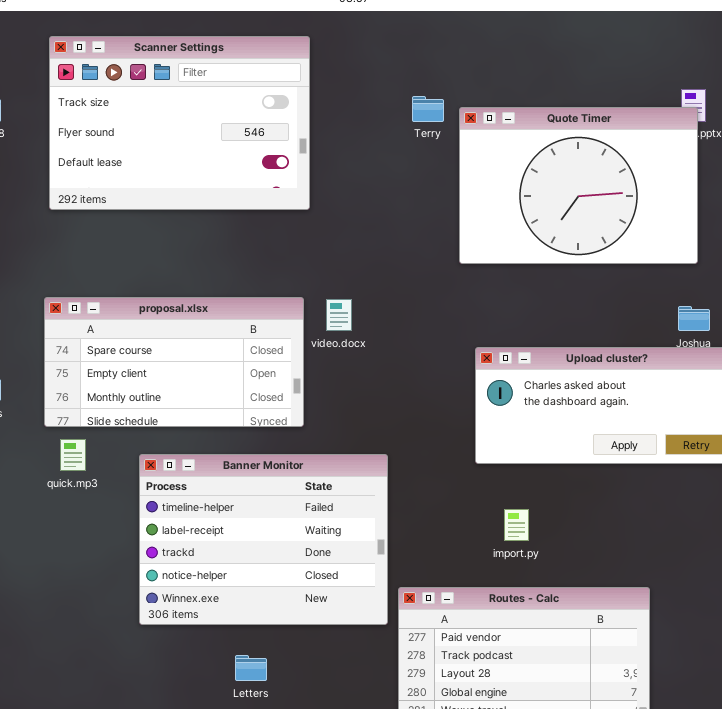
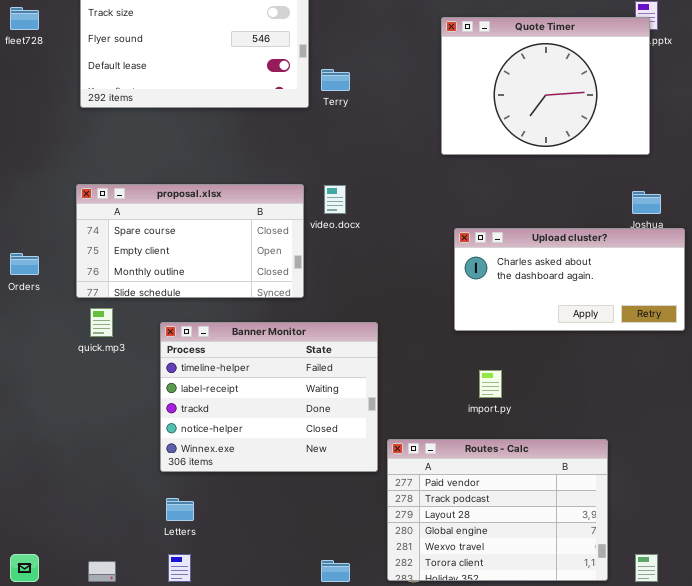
Terry: [412,96,444,122] -> [321,69,350,91], moved
Letters: [235,655,267,681] -> [166,498,194,521], moved

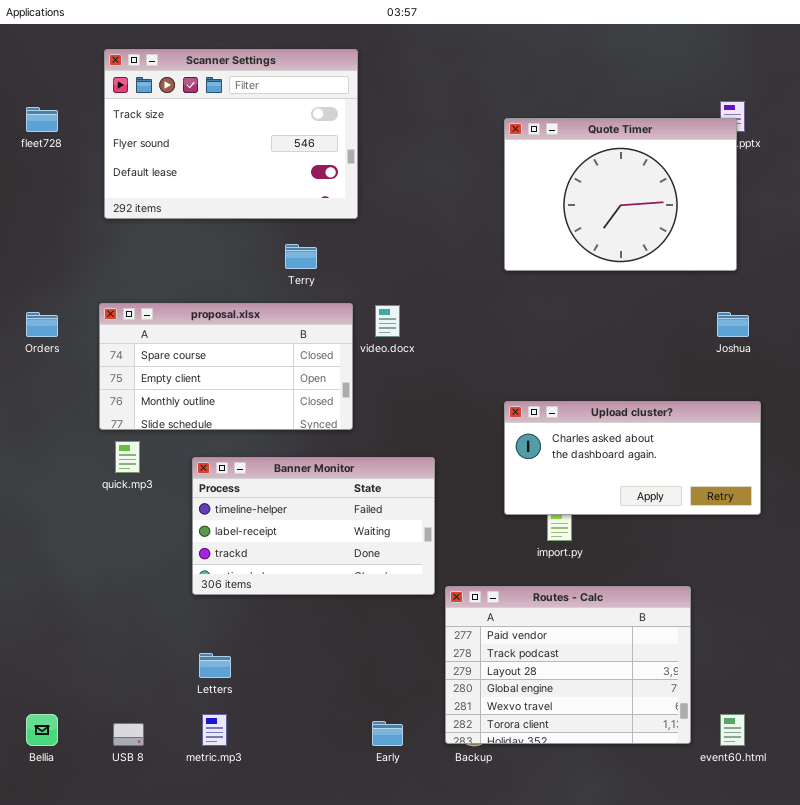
Terry: [321,69,350,91] -> [285,244,317,269], moved
Upload cluster?: [454,228,685,331] -> [504,401,761,515], moved
Orders: [10,253,39,275] -> [26,312,58,337], moved
Banner Monitor: [160,322,378,472] -> [192,457,435,595], resized

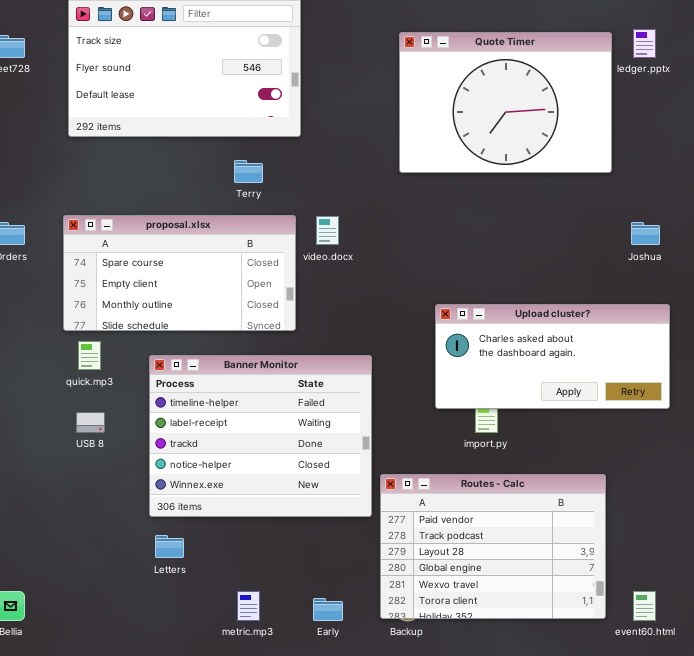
Quote Timer: [504,118,737,271] -> [399,32,612,173], moved
Banner Monitor: [192,457,435,595] -> [149,355,372,517], resized
metric.mp3: [202,714,227,746] -> [237,591,260,621], moved
USB 8: [113,723,144,746] -> [76,412,105,433], moved

